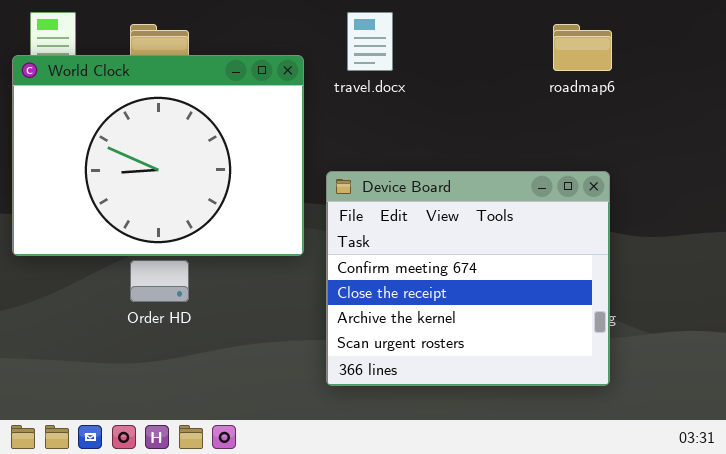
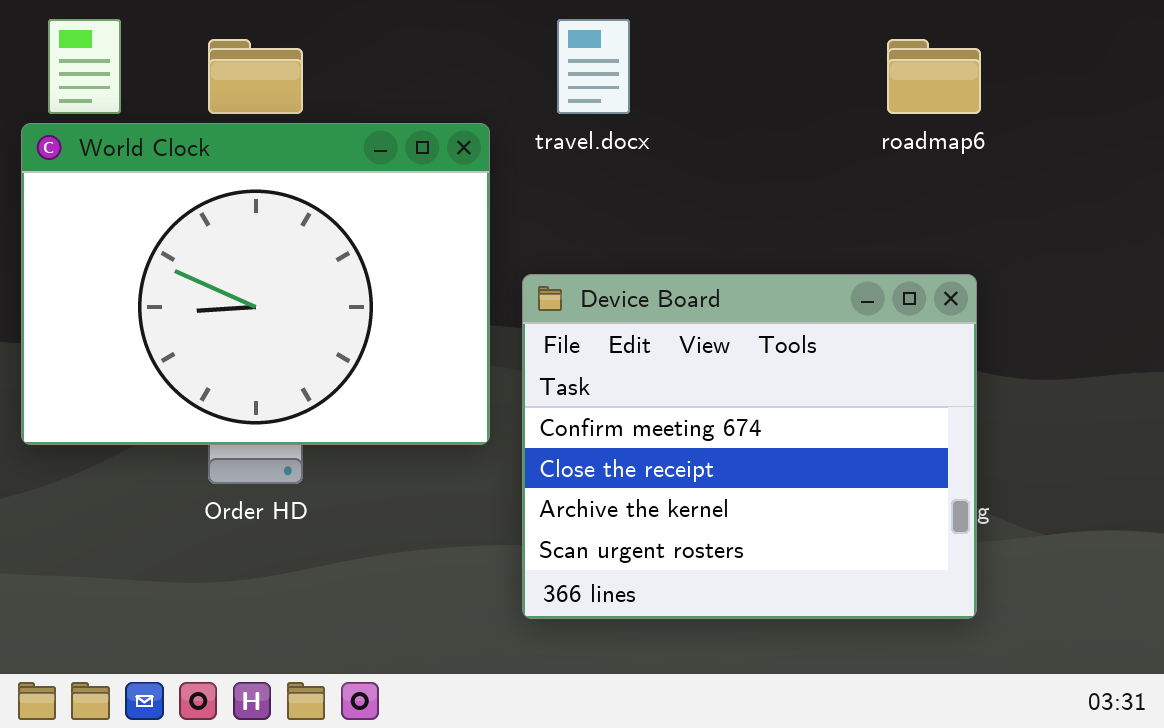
World Clock: [12,55,304,256] -> [21,123,490,445], moved

